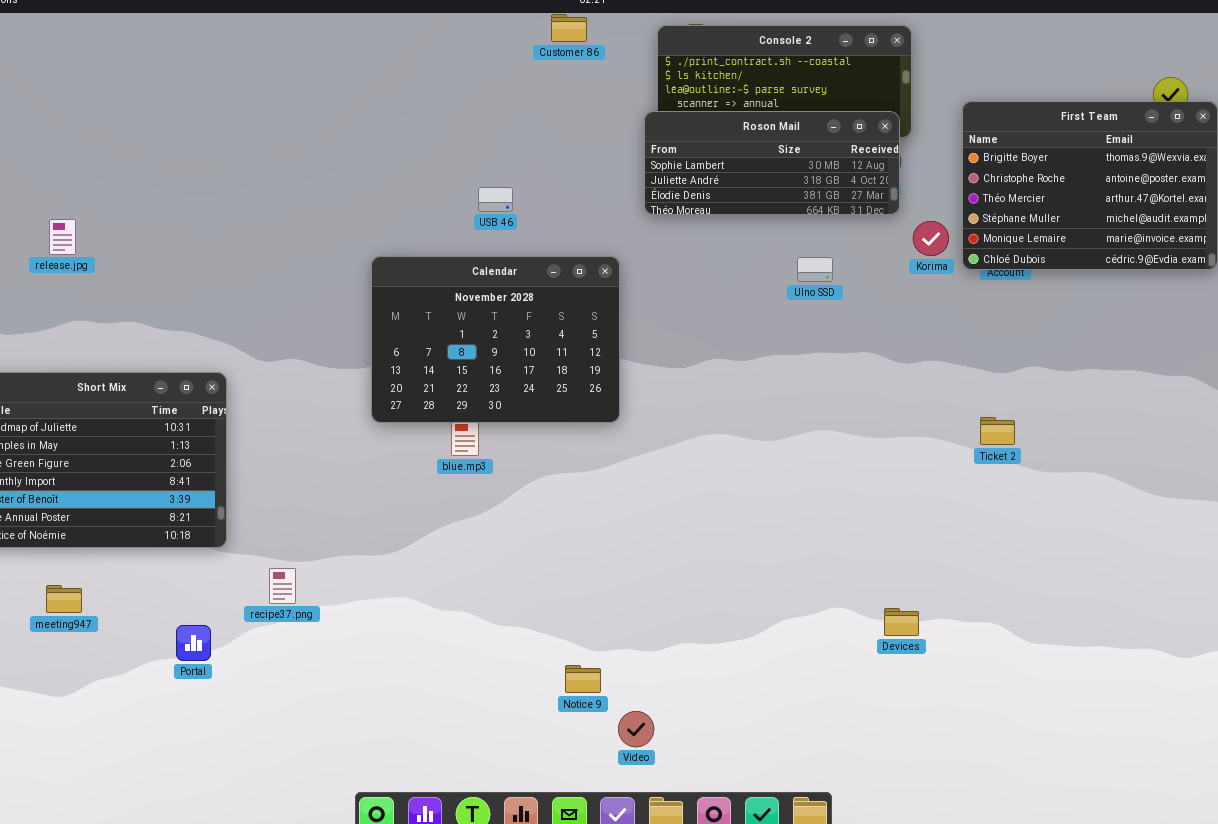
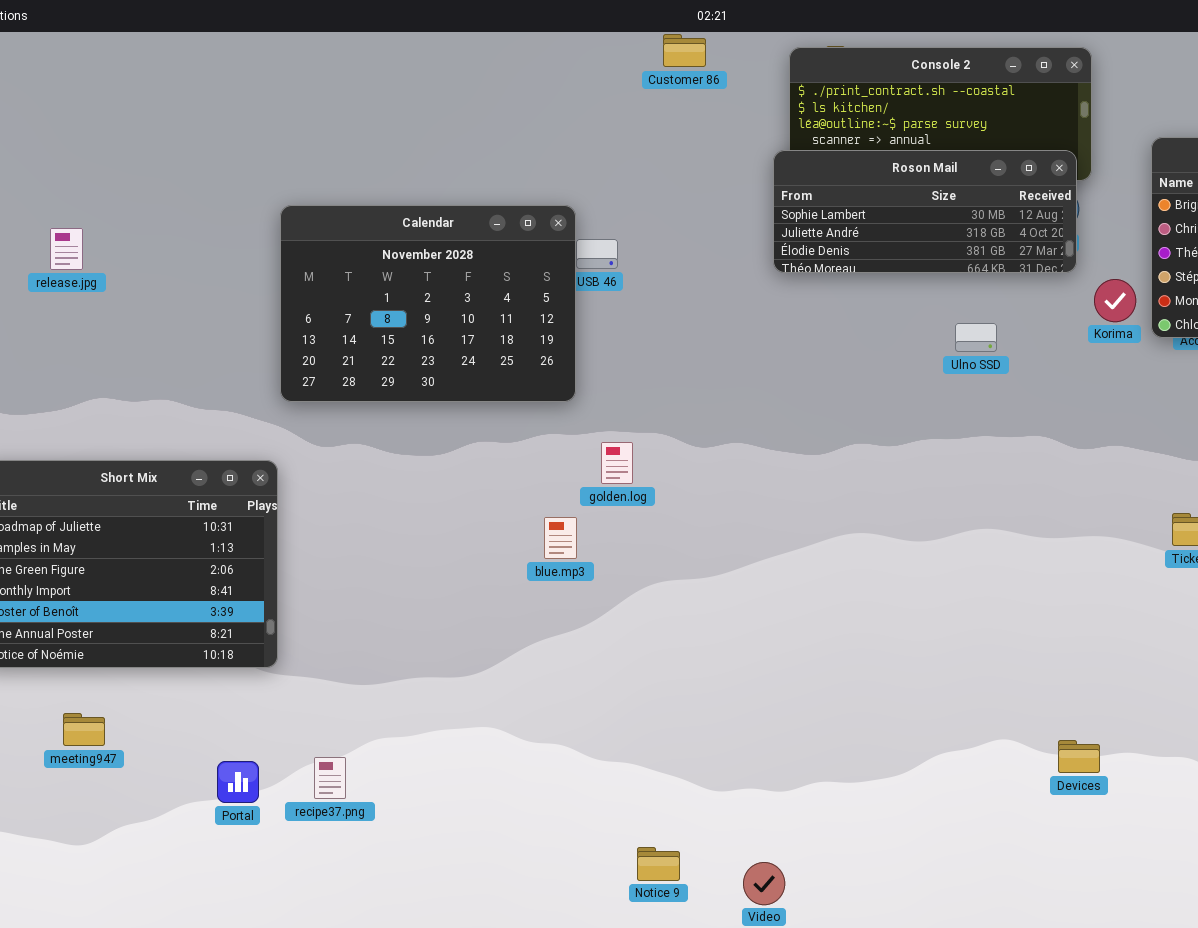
release.jpg: [49,219,76,255] -> [50,228,83,270], moved
Calendar: [371,256,620,423] -> [280,205,576,402], moved
recipe37.png: [269,568,296,604] -> [314,757,346,799], moved
Notice 9: [565,665,601,693] -> [637,847,680,881], moved

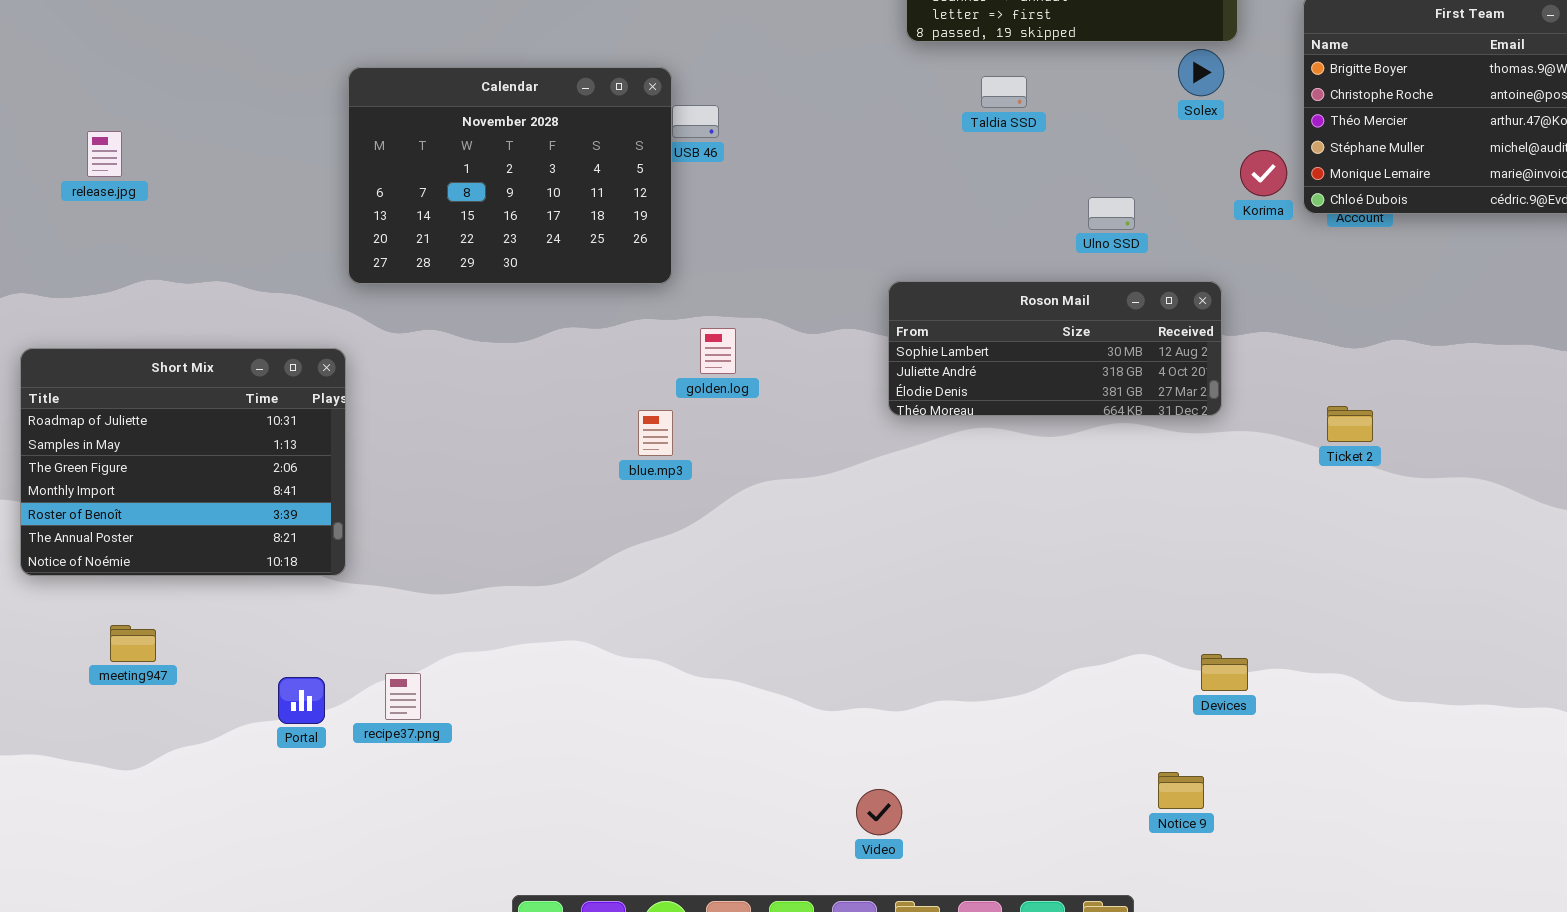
Roson Mail: [773,150,1077,273] -> [888,281,1222,416], moved
release.jpg: [50,228,83,270] -> [87,131,122,177], moved
Notice 9: [637,847,680,881] -> [1158,772,1204,809], moved

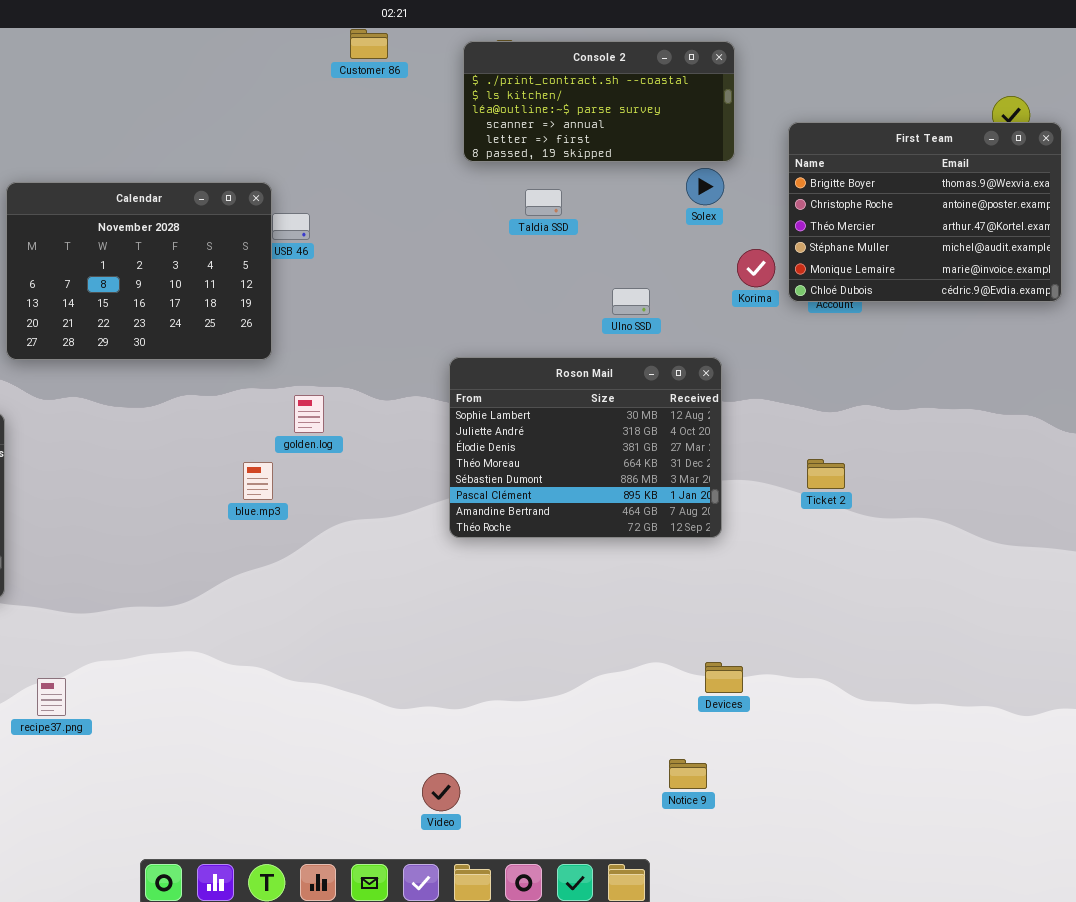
Roson Mail: [888,281,1222,416] -> [449,357,722,538], resized

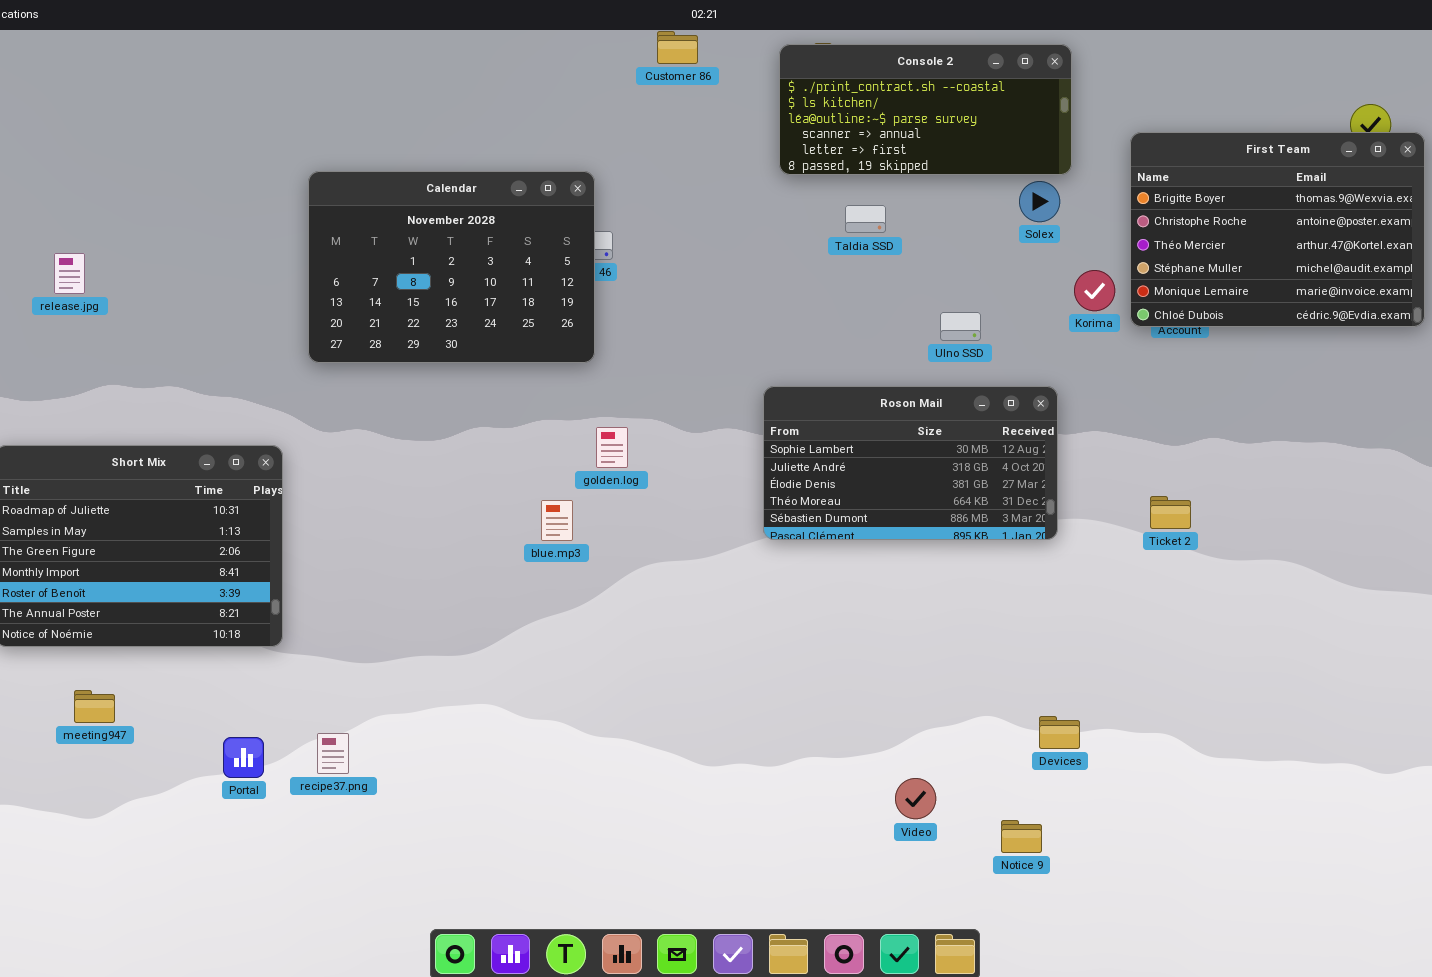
Calendar: [6,182,272,360] -> [308,171,595,363], moved
Roson Mail: [449,357,722,538] -> [763,386,1058,540], resized
Video: [422,773,460,811] -> [895,778,936,819], moved

